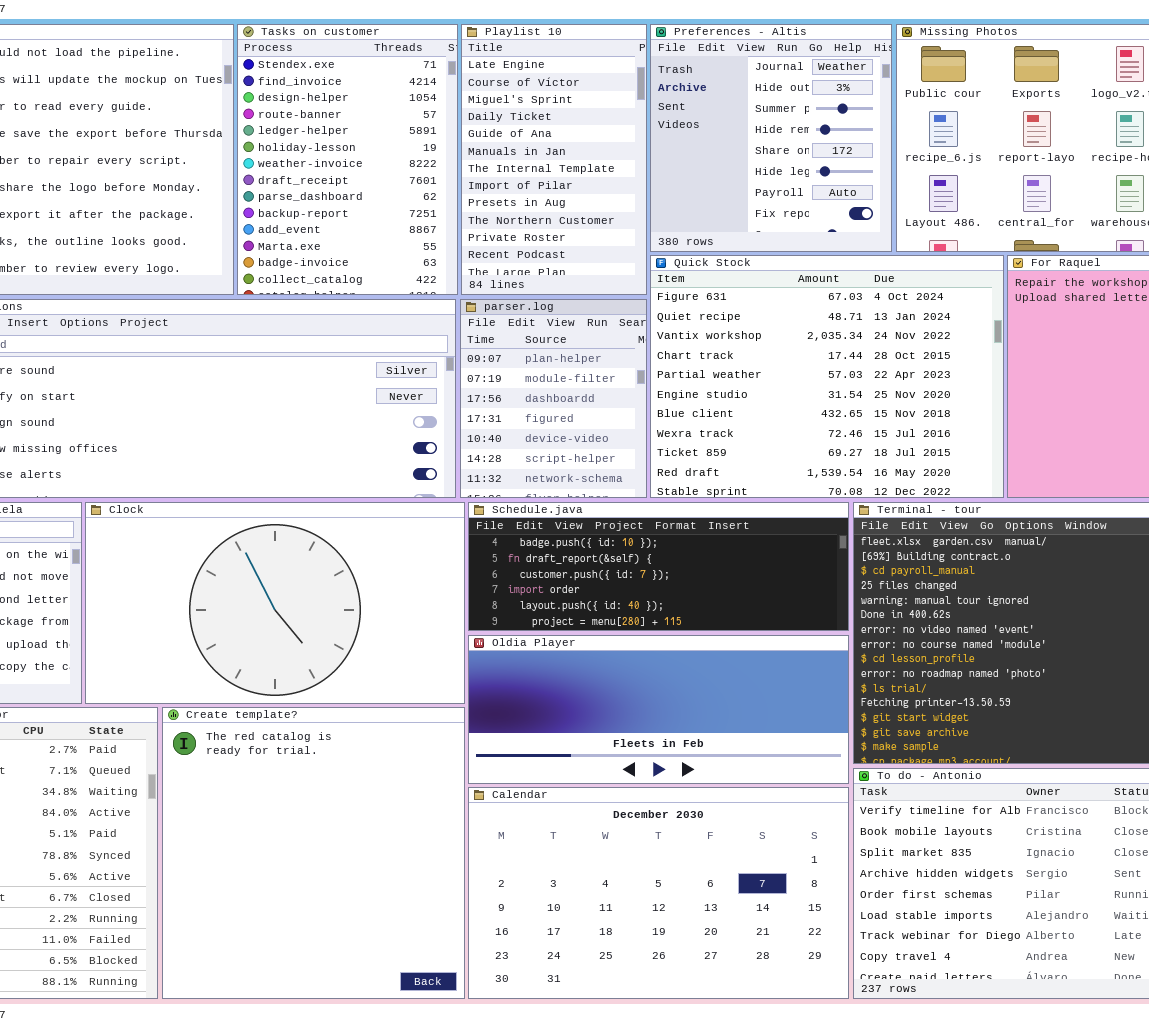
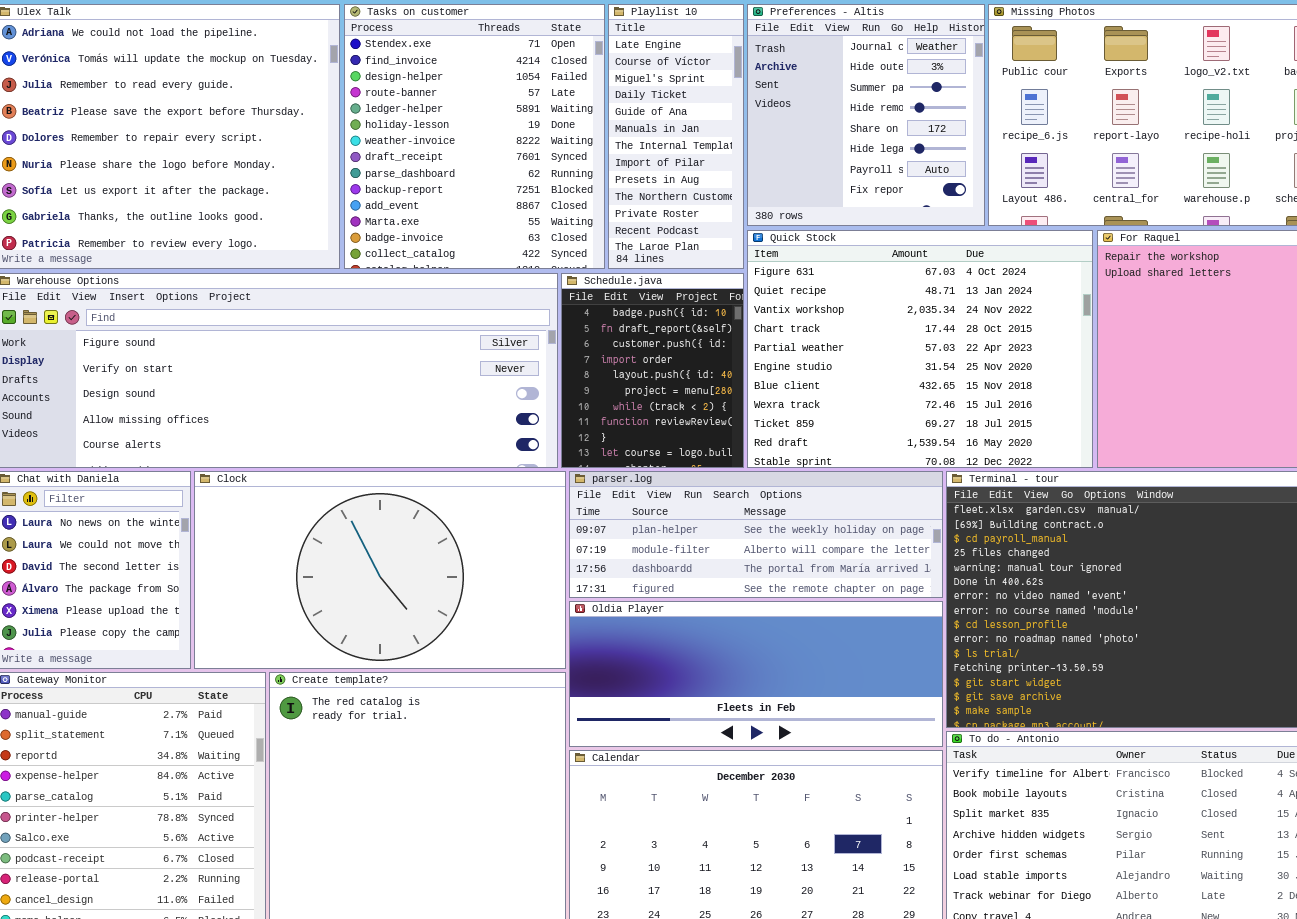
Tasks on customer: [237,24,458,295] -> [344,4,605,269], resized
Playlist 10: [461,24,647,295] -> [608,4,744,269], resized
parser.log: [460,299,647,498] -> [569,471,943,598], moved, resized
Schedule.java: [468,502,849,631] -> [561,273,744,468], moved, resized

